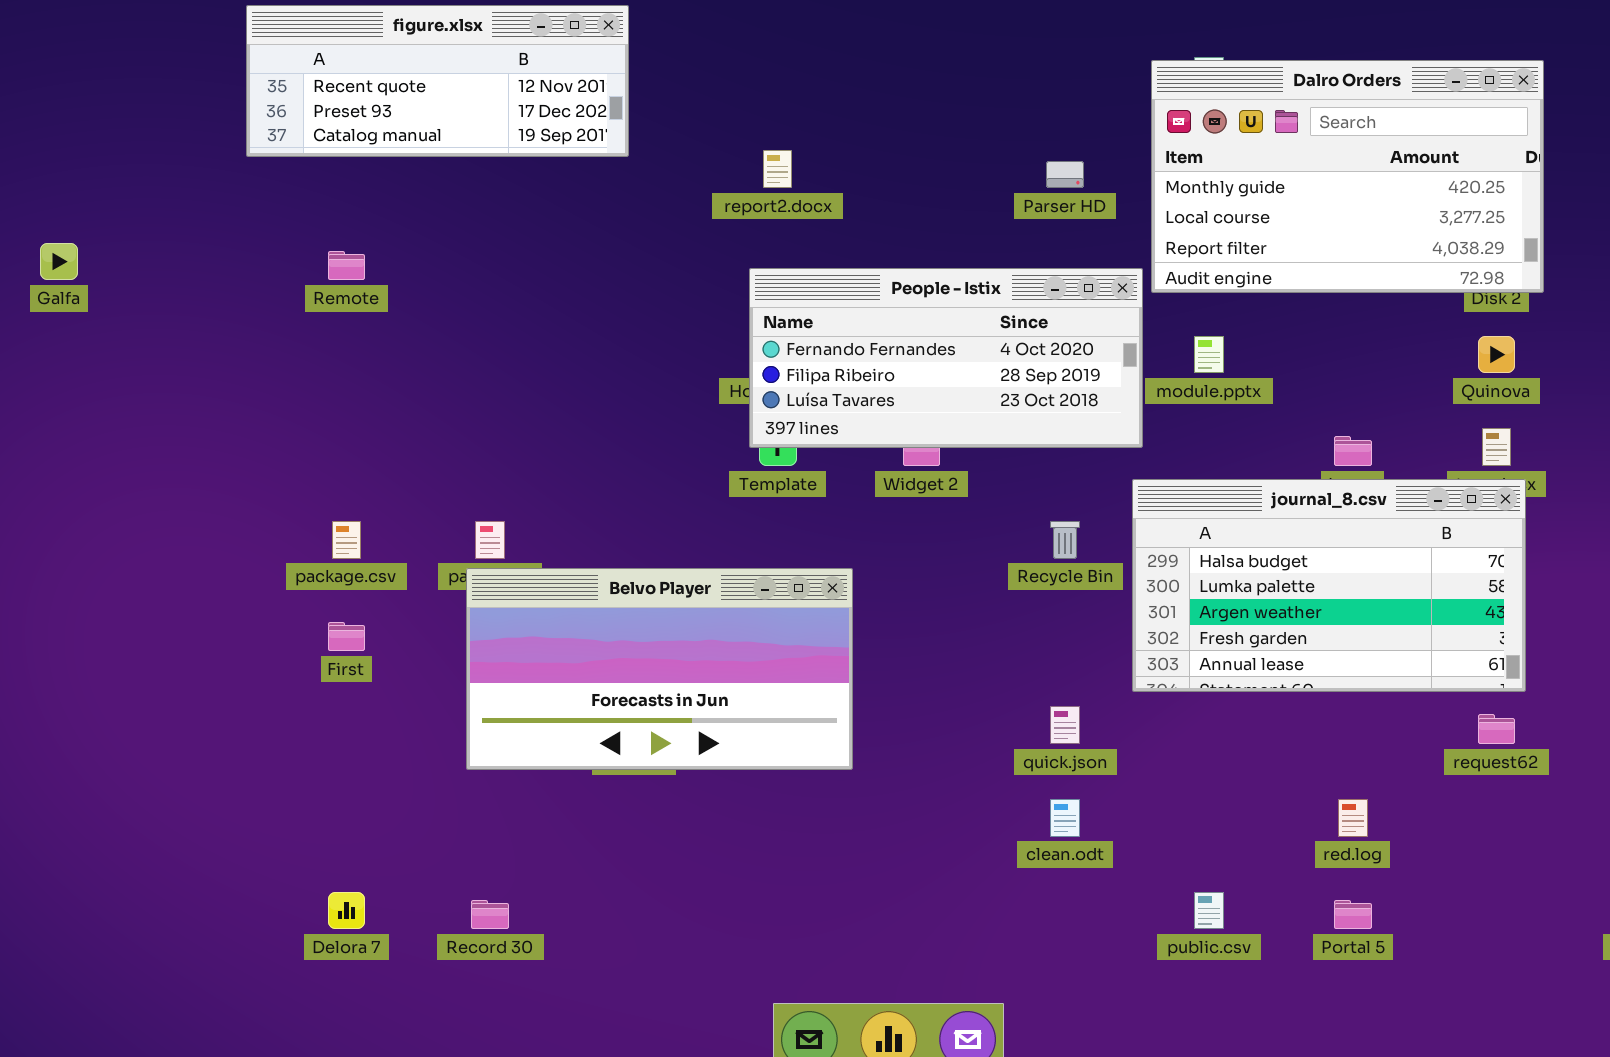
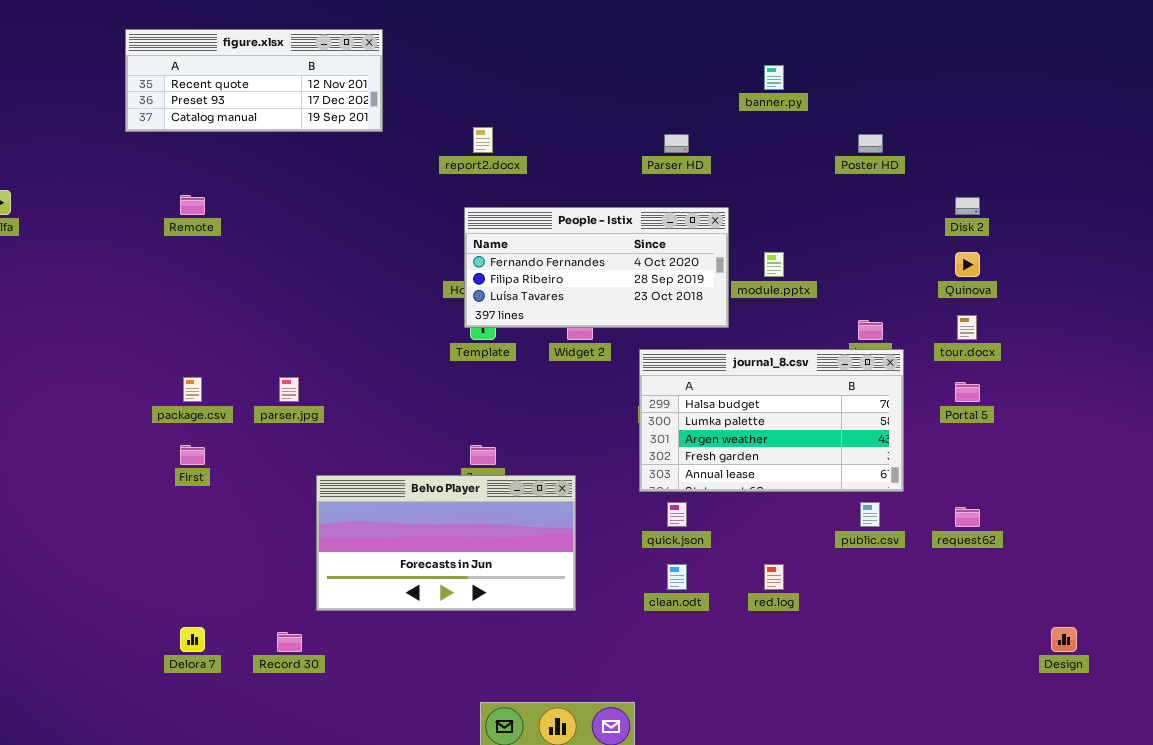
Dalro Orders: [1151,60,1544,293] -> none, closed
journal_8.csv: [1132,479,1526,692] -> [639,349,904,492], moved
Belvo Player: [466,568,853,770] -> [316,475,576,611], moved
red.log: [1338,799,1368,837] -> [764,564,784,590], moved
public.csv: [1194,892,1224,929] -> [860,502,880,527], moved
Portal 5: [1334,900,1372,929] -> [955,382,980,402], moved

